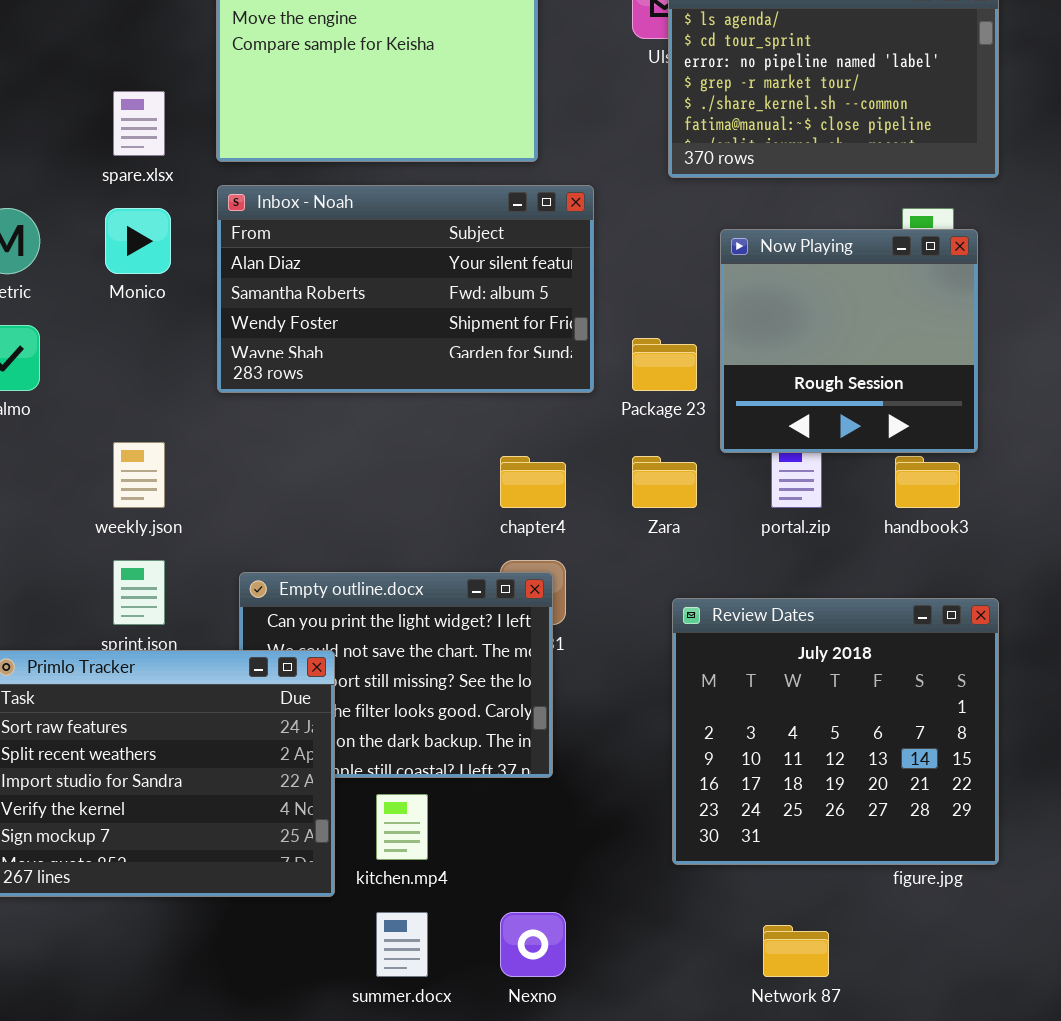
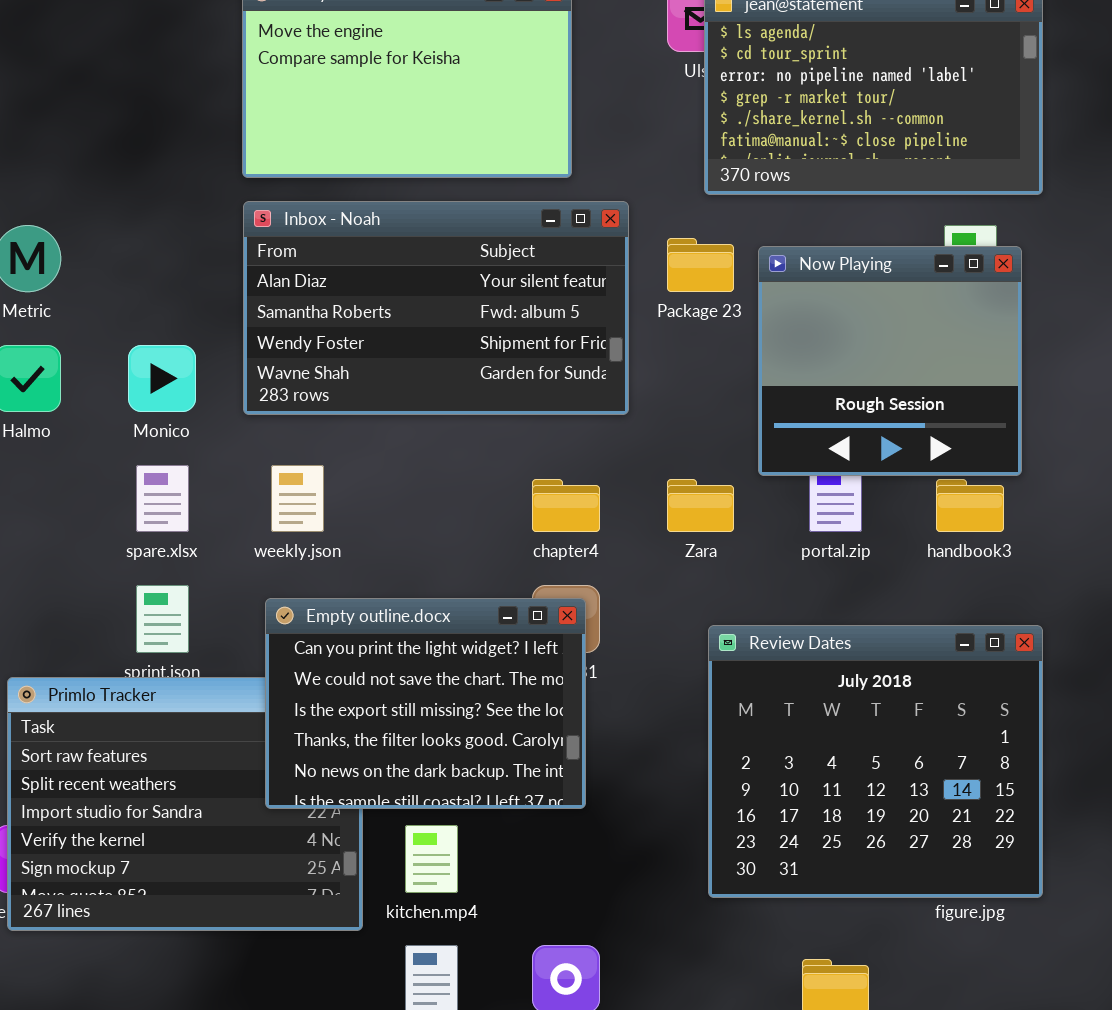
spare.xlsx: [113,91,165,156] -> [136,465,189,532], moved
Monico: [105,208,171,274] -> [128,345,196,412], moved
Package 23: [632,338,697,391] -> [667,238,734,292], moved
weekly.json: [113,442,165,508] -> [271,465,324,532], moved
Empty outline.docx: [239,572,553,778] -> [265,598,586,809], raised

